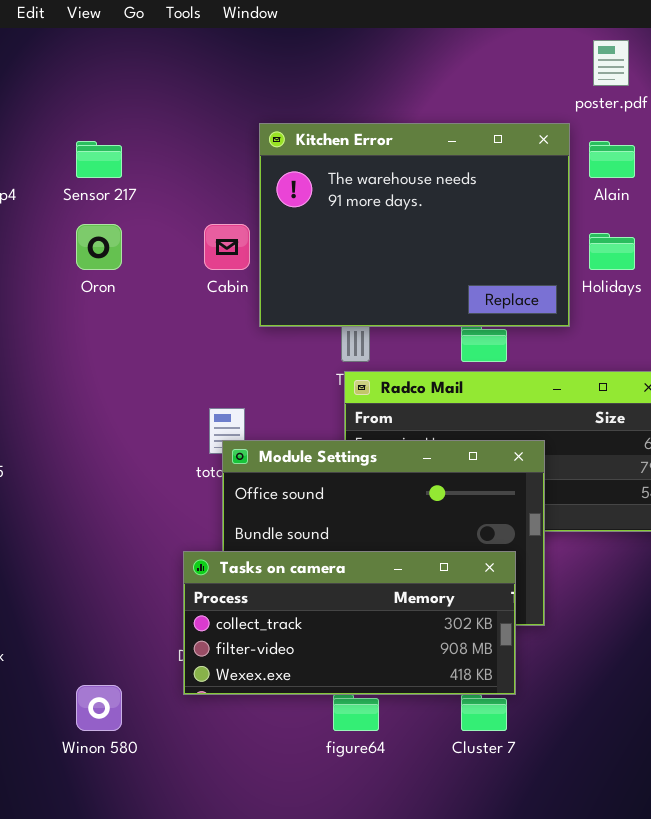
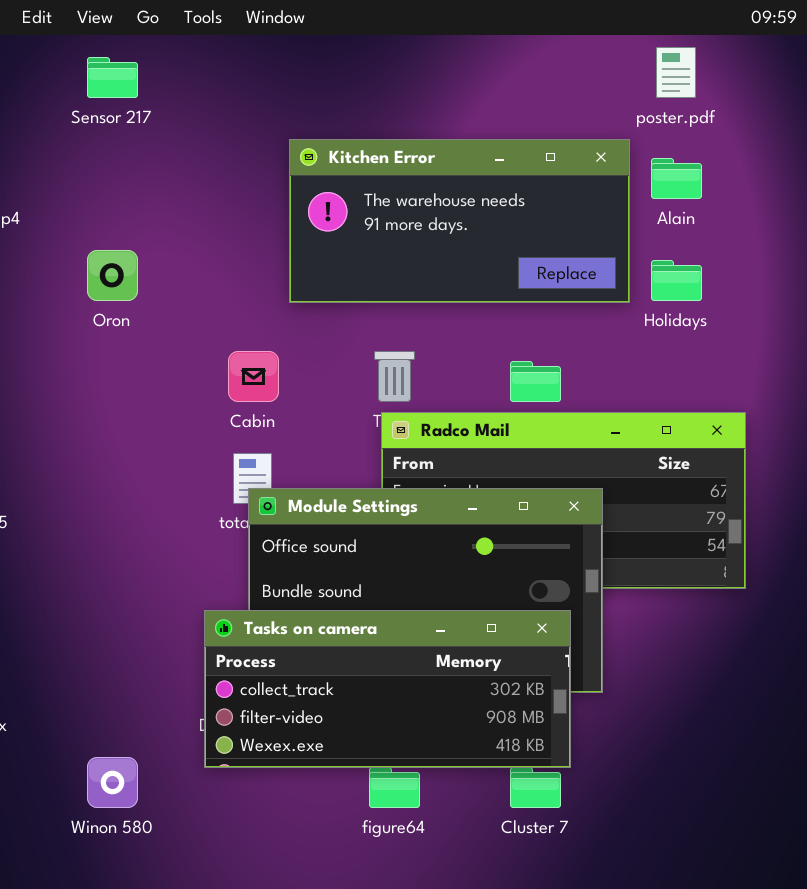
Kitchen Error: [259,123,570,327] -> [289,139,630,303], resized
Sensor 217: [76,141,122,178] -> [87,57,138,98], moved
Cabin: [204,224,250,270] -> [228,351,279,402], moved

